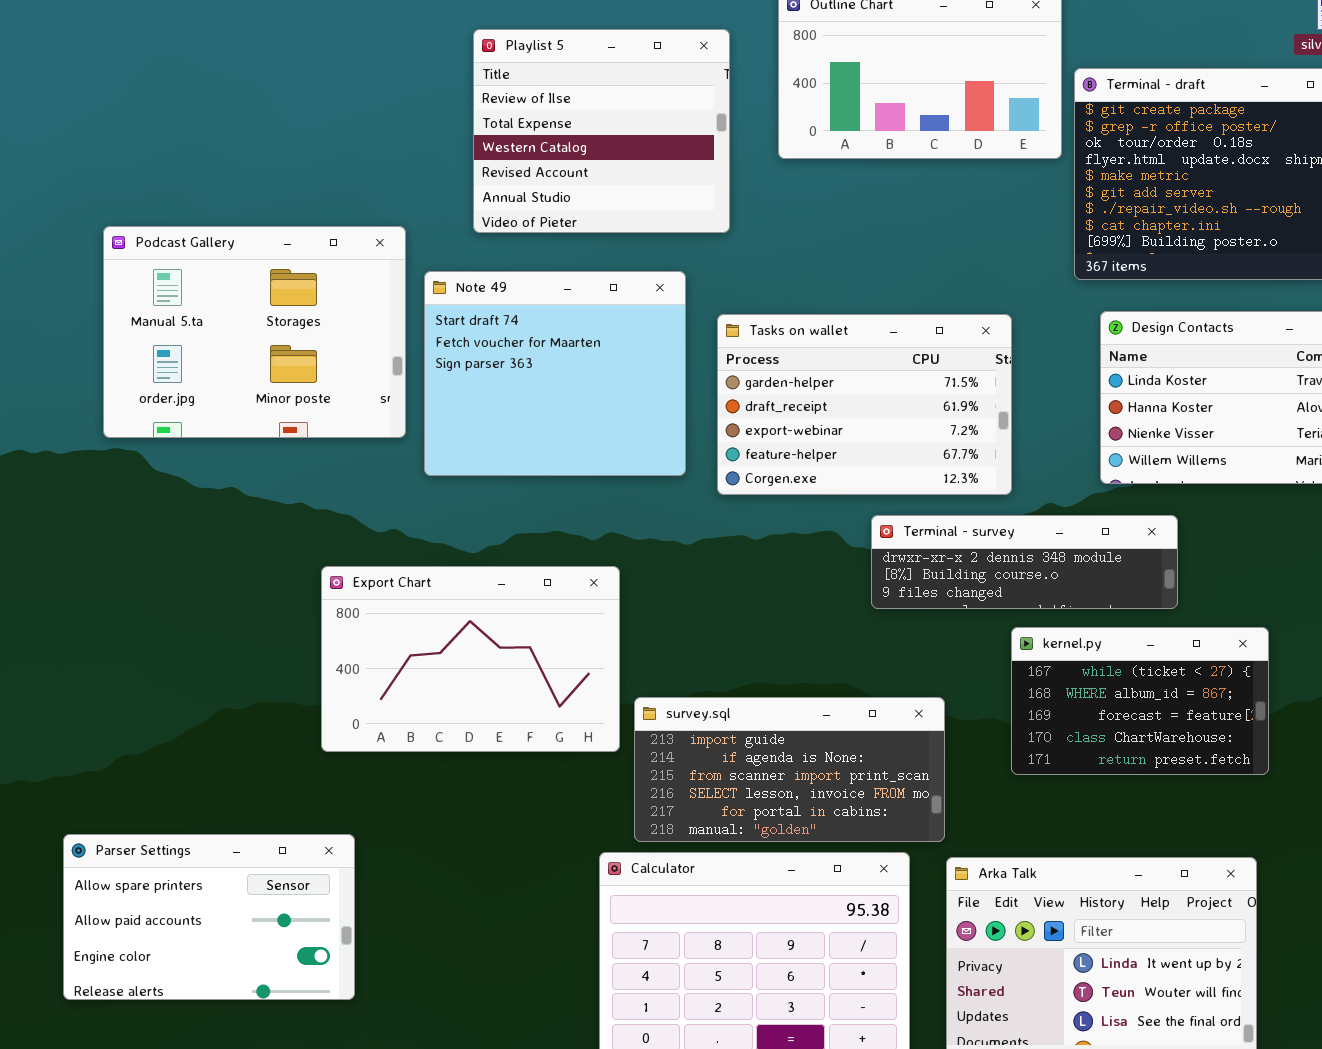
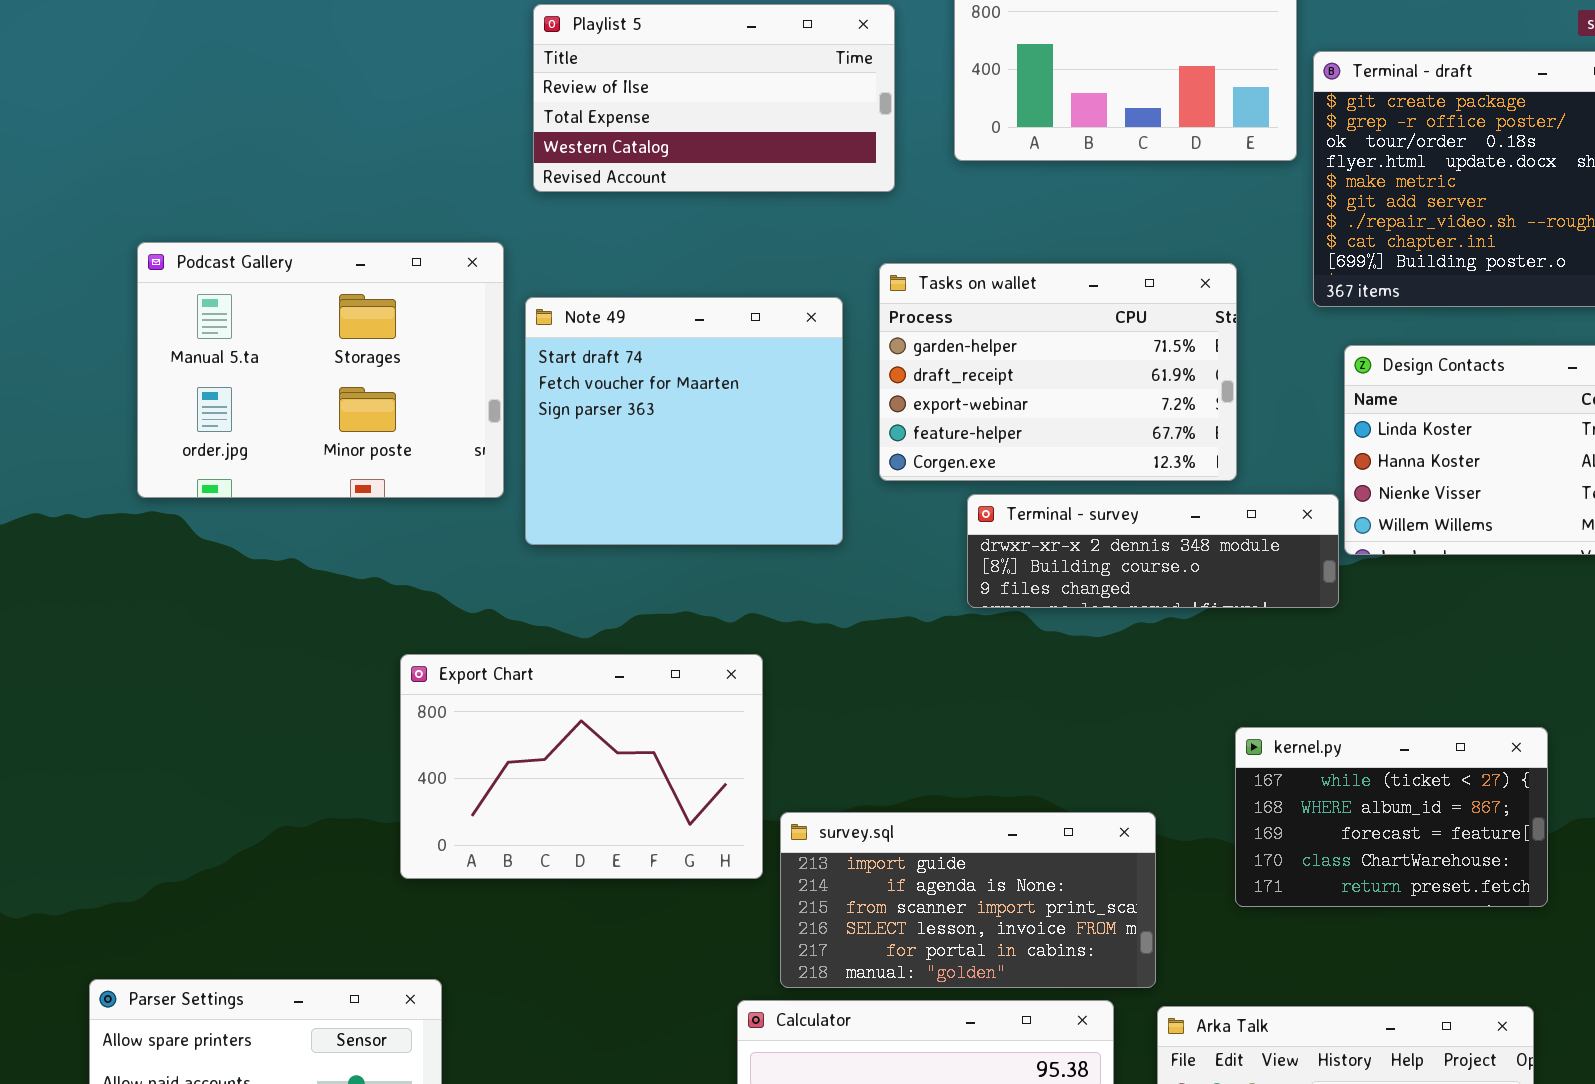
Playlist 5: [473,29,730,233] -> [533,4,895,192], resized
Tasks on wallet: [717,314,1012,495] -> [879,263,1237,481], moved
Terminal - survey: [871,515,1178,609] -> [967,494,1339,608], moved

